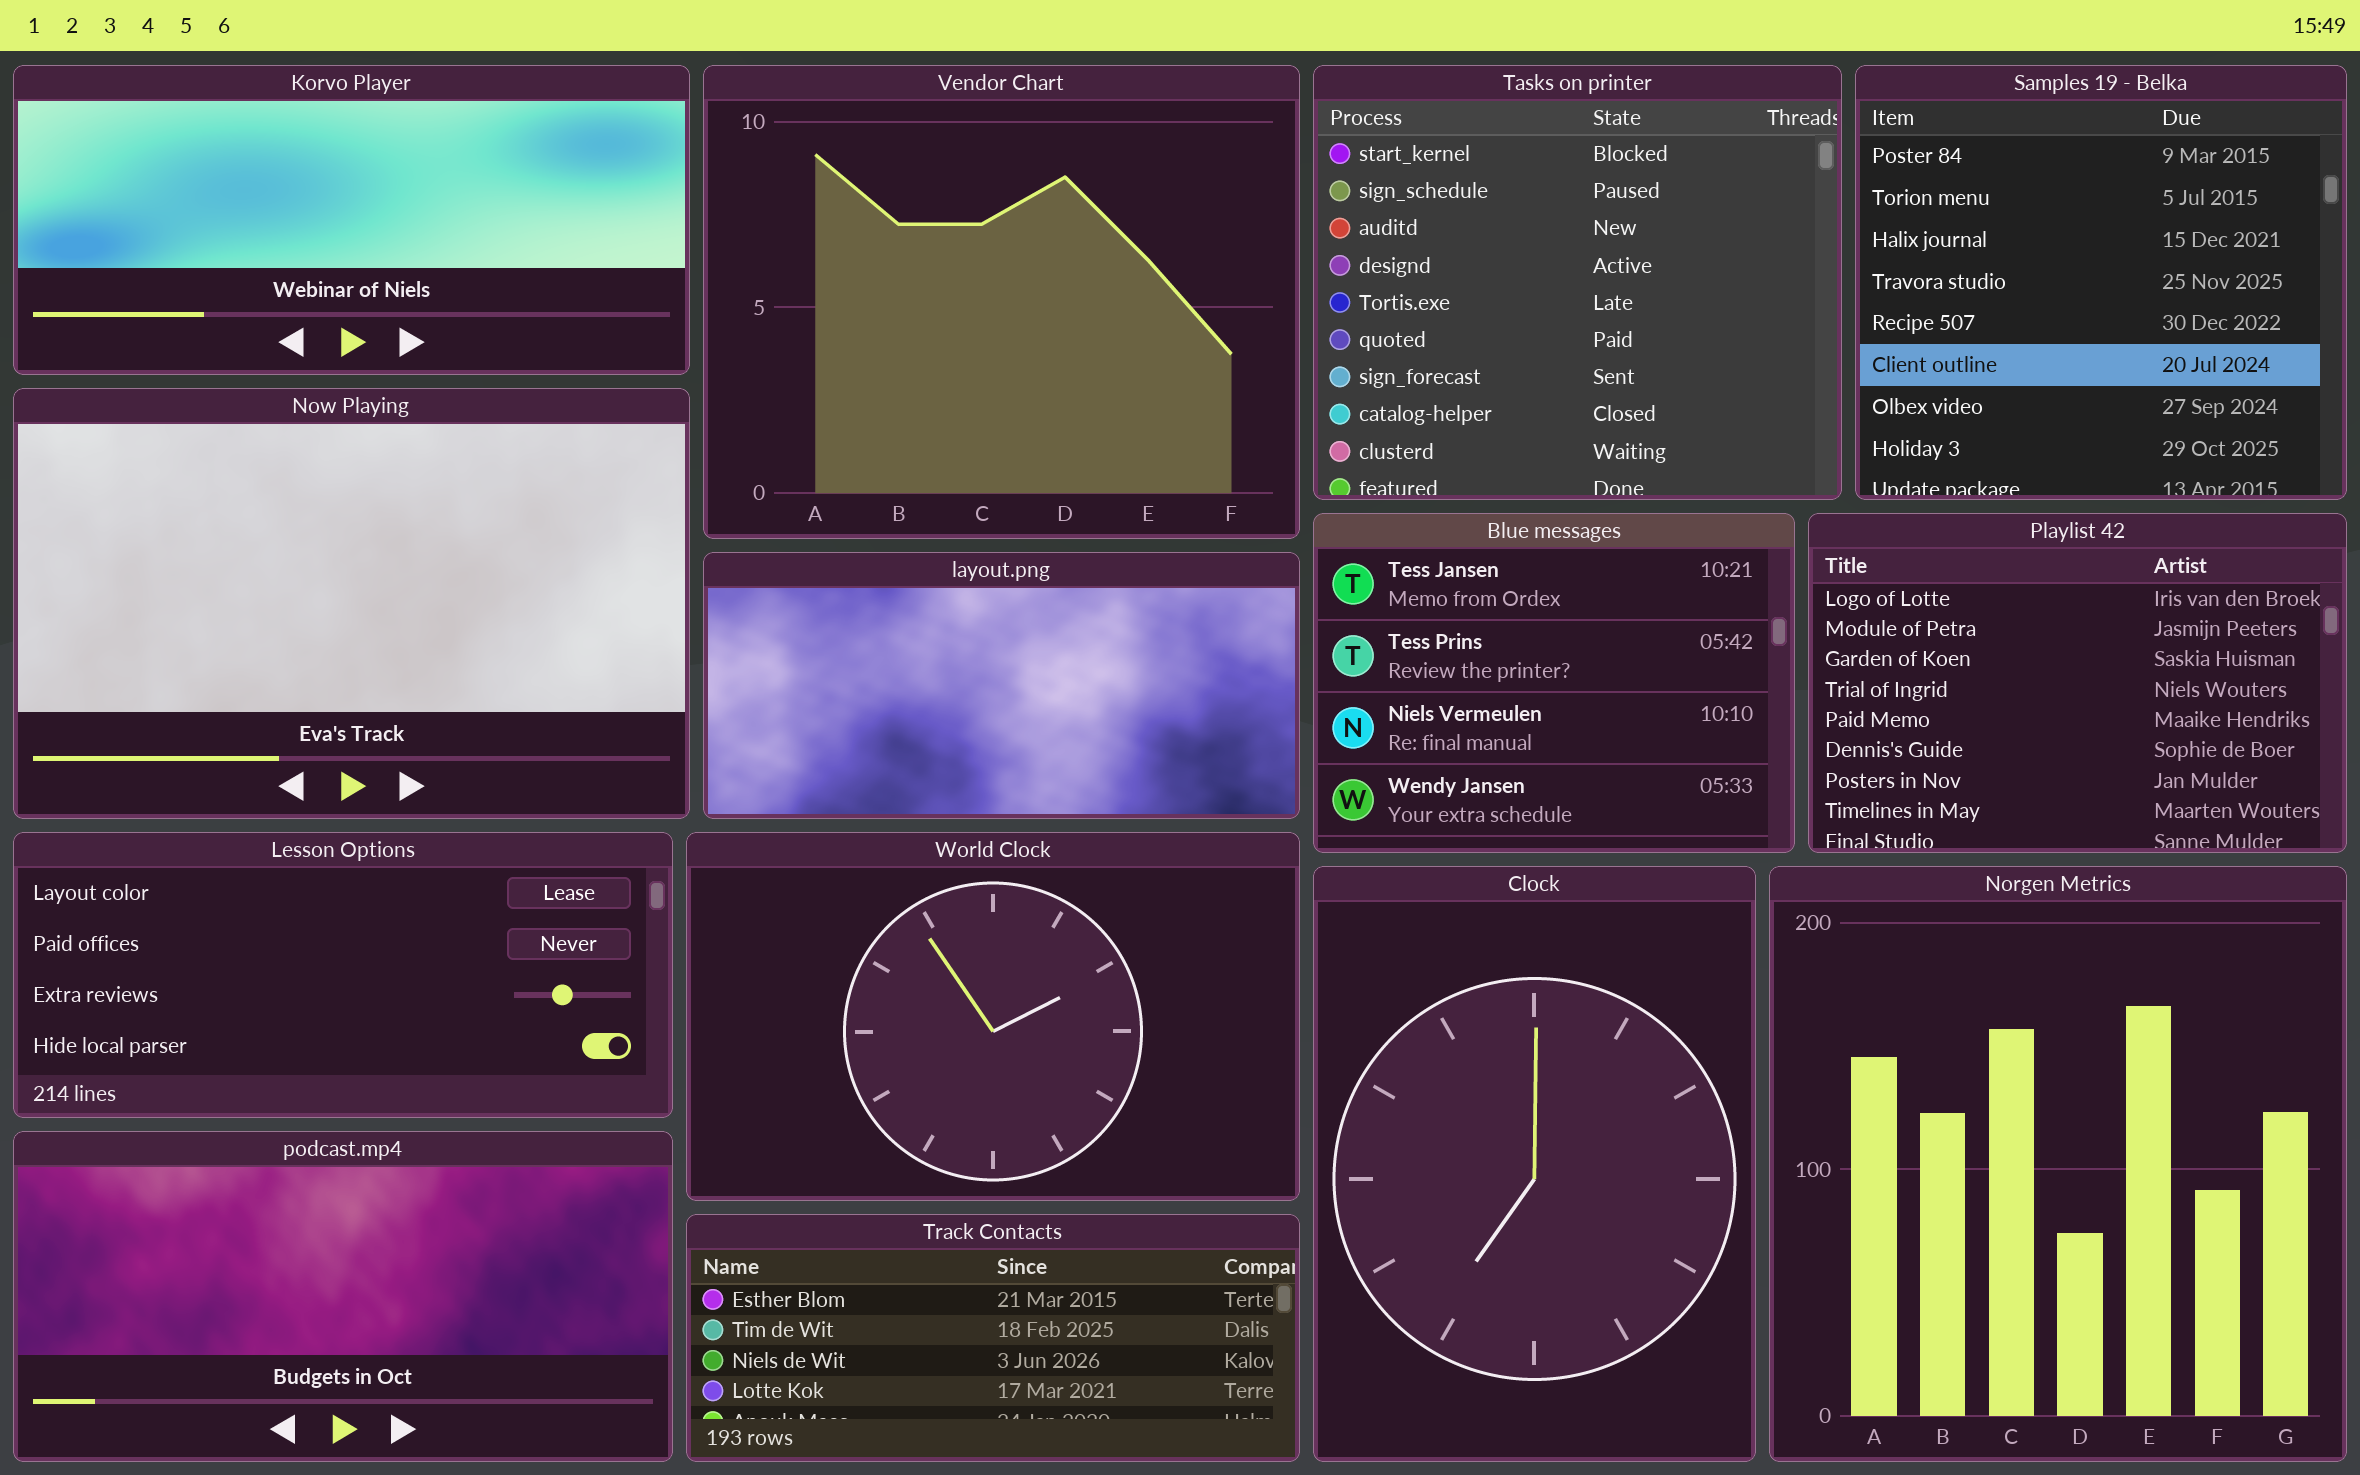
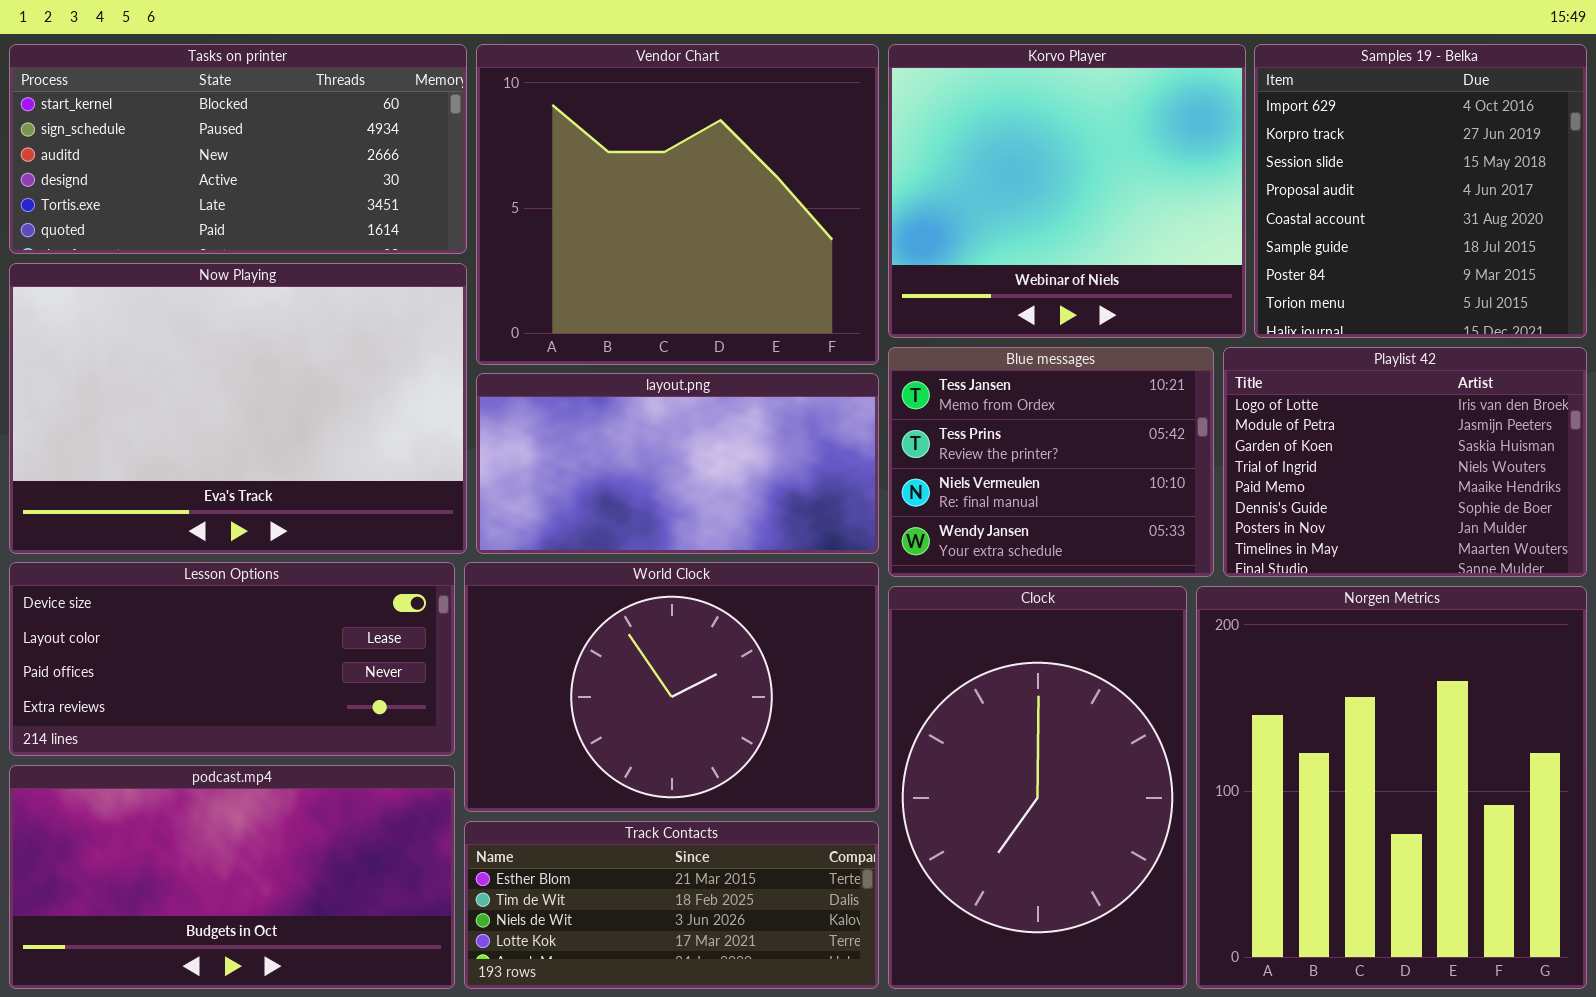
Korvo Player: [13,65,690,375] -> [888,44,1246,338], moved, resized
Tasks on printer: [1313,65,1842,500] -> [9,44,467,254], moved, resized
Samples 19 - Belka: [1855,65,2347,500] -> [1254,44,1587,338], scrolled up 6 rows
Lesson Options: [13,832,673,1118] -> [9,562,455,756], scrolled up 1 row

